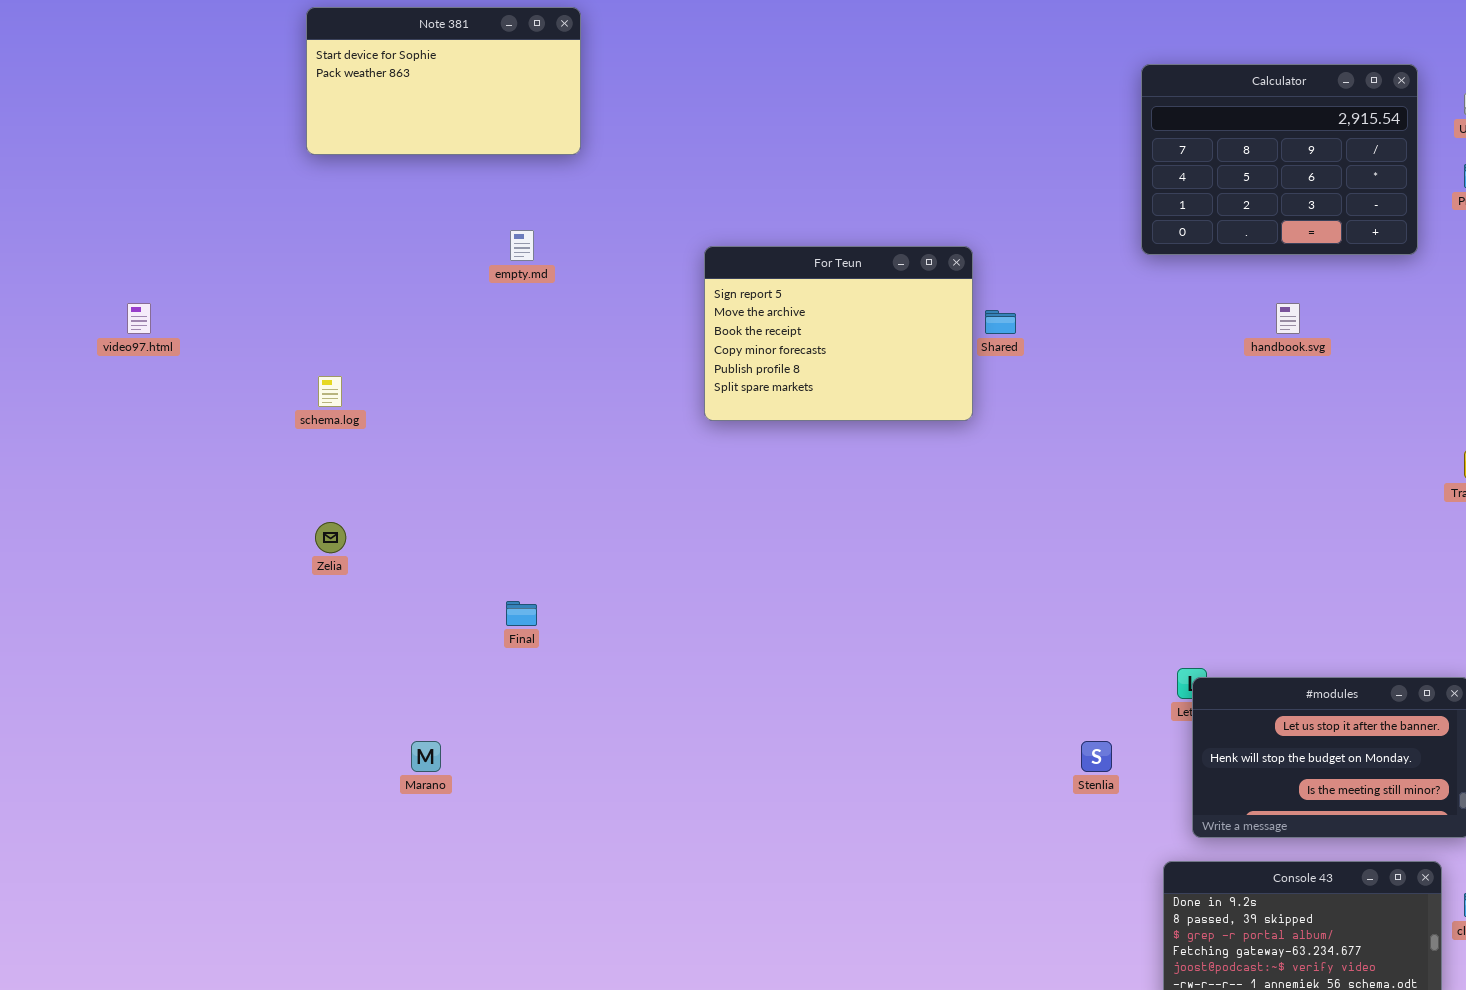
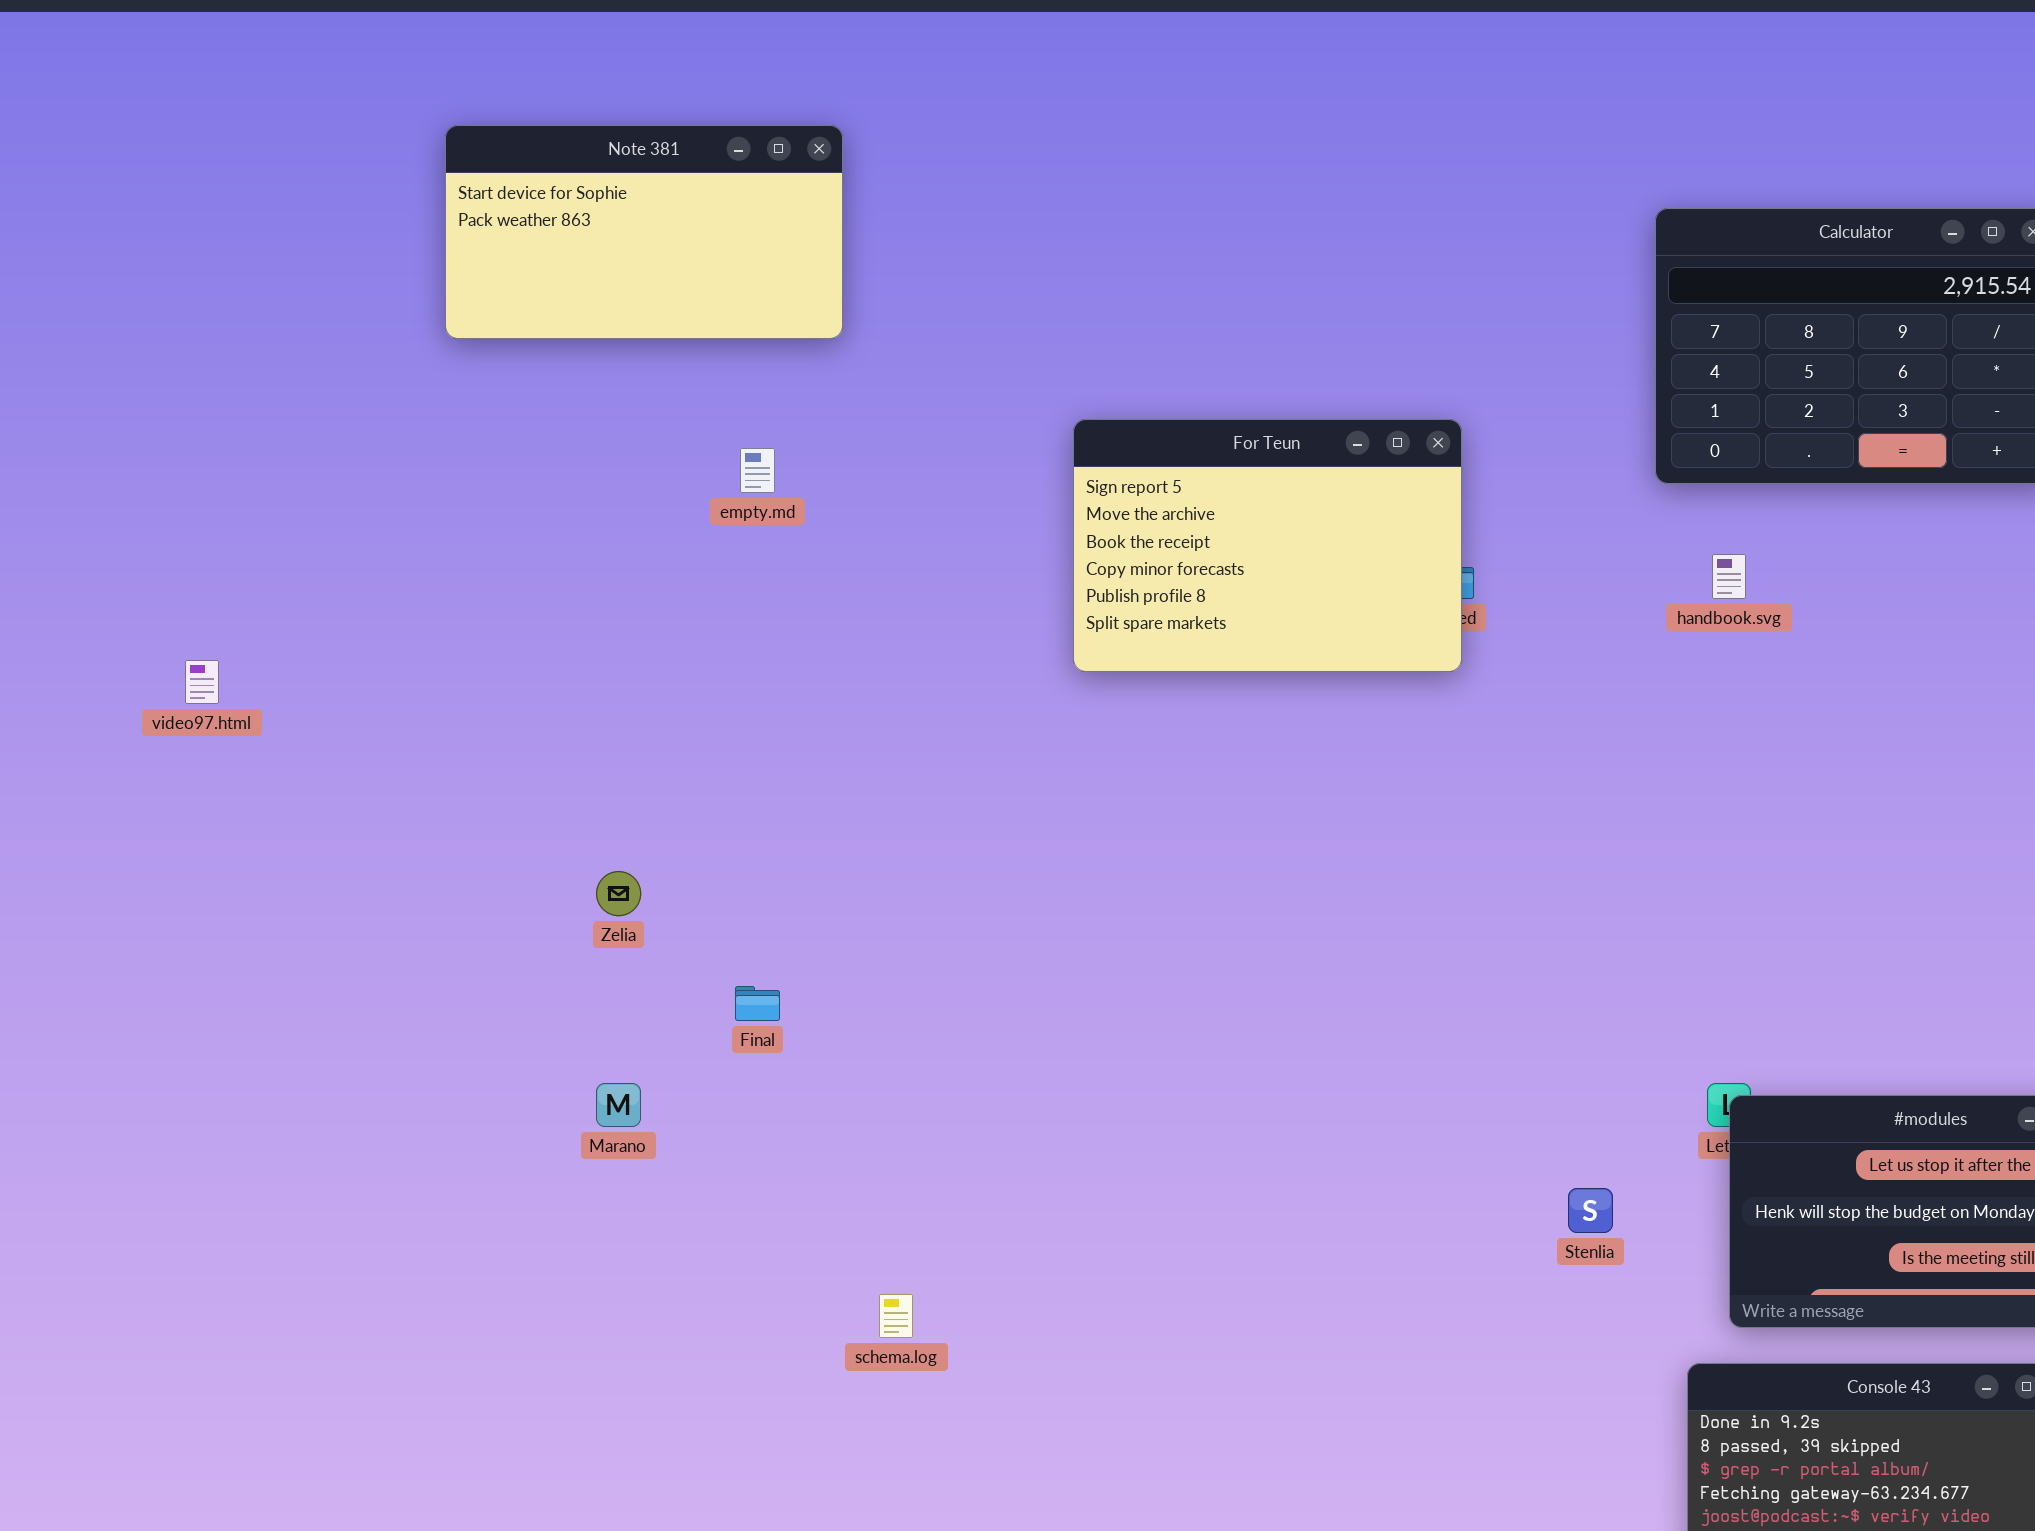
For Teun: [704,246,973,421] -> [1073,419,1462,672], moved
video97.html: [127,303,151,334] -> [185,660,219,704], moved
handbook.svg: [1276,303,1300,334] -> [1712,554,1746,599], moved
schema.log: [318,376,342,407] -> [879,1294,913,1338], moved
Zelia: [315,522,346,553] -> [596,871,641,916], moved
Marano: [411,741,441,772] -> [596,1083,641,1127], moved

